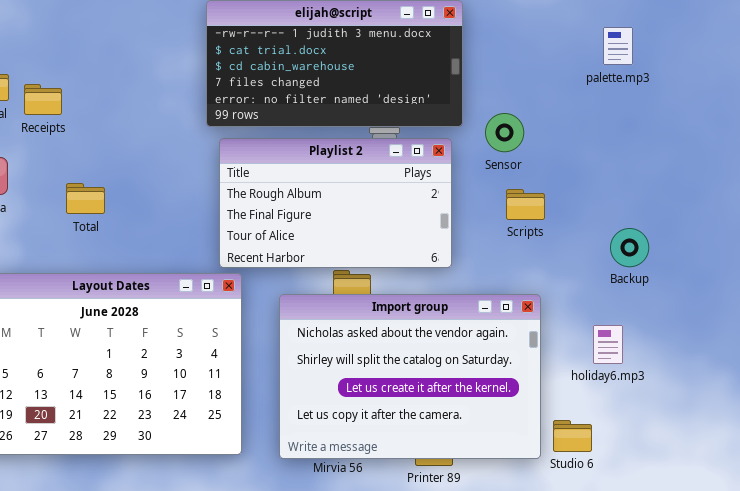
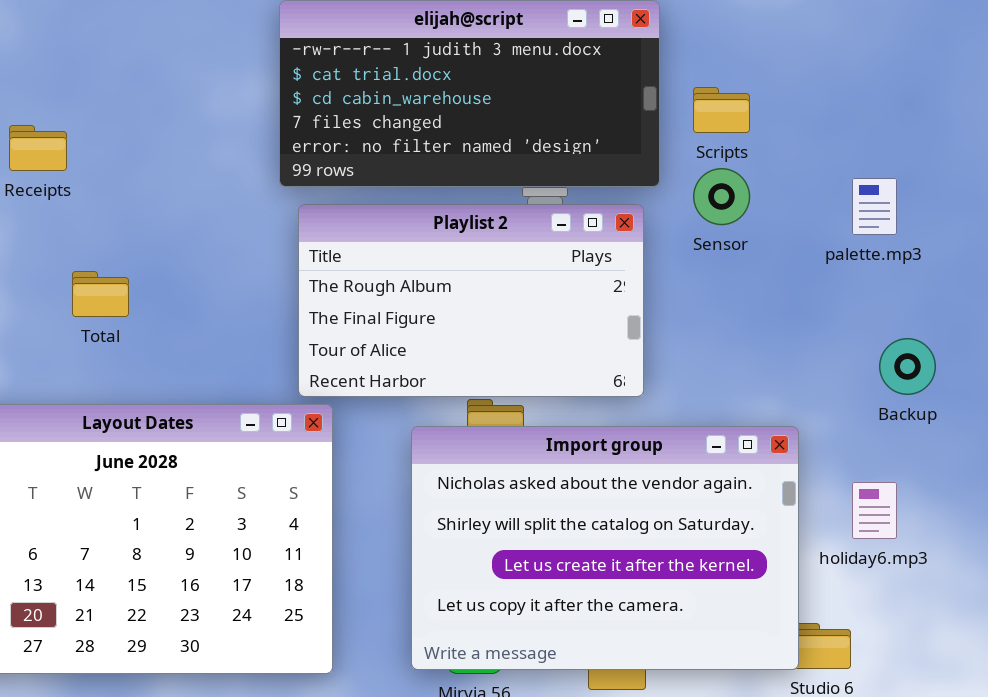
palette.mp3: [603,27,633,65] -> [852,178,897,235], moved
Scripts: [506,189,545,220] -> [693,87,750,133], moved
Import group: [279,294,541,459] -> [411,426,799,670], moved

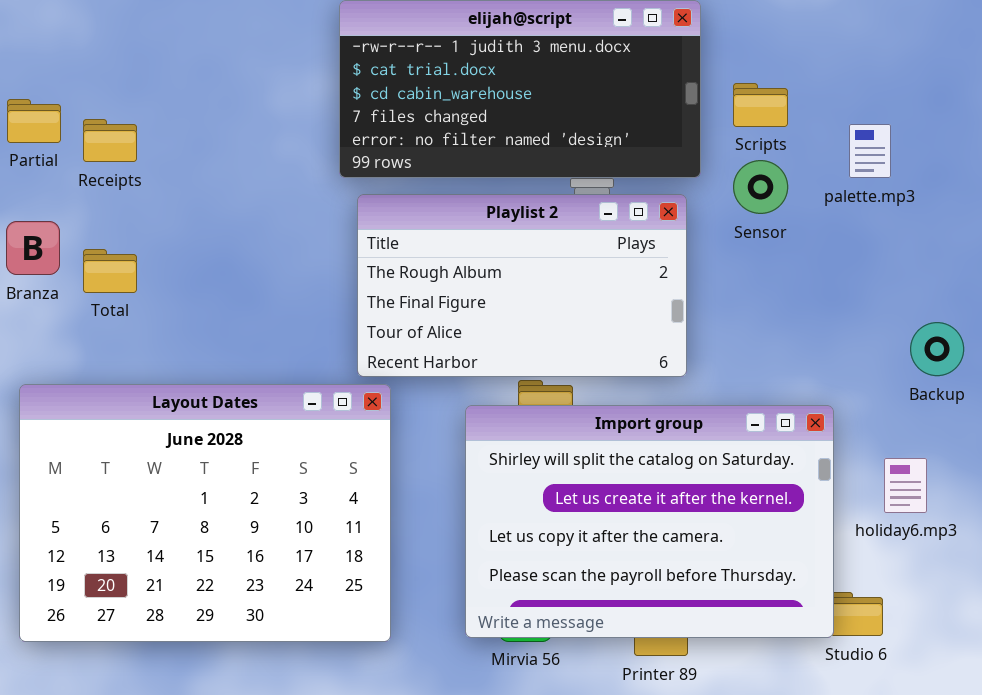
palette.mp3: [852,178,897,235] -> [849,124,891,178], moved
Total: [72,271,129,317] -> [83,249,137,293], moved
Import group: [411,426,799,670] -> [465,405,834,638], scrolled down 1 row

